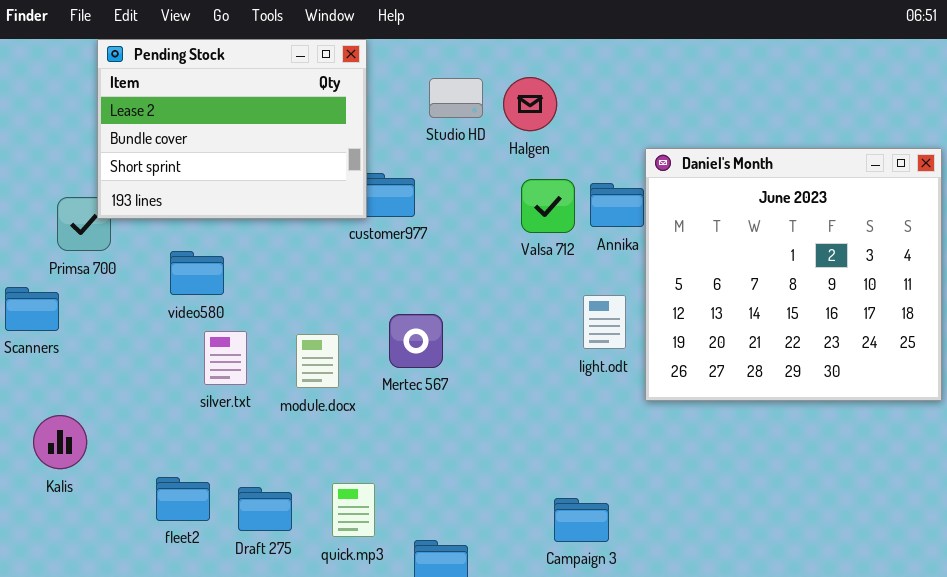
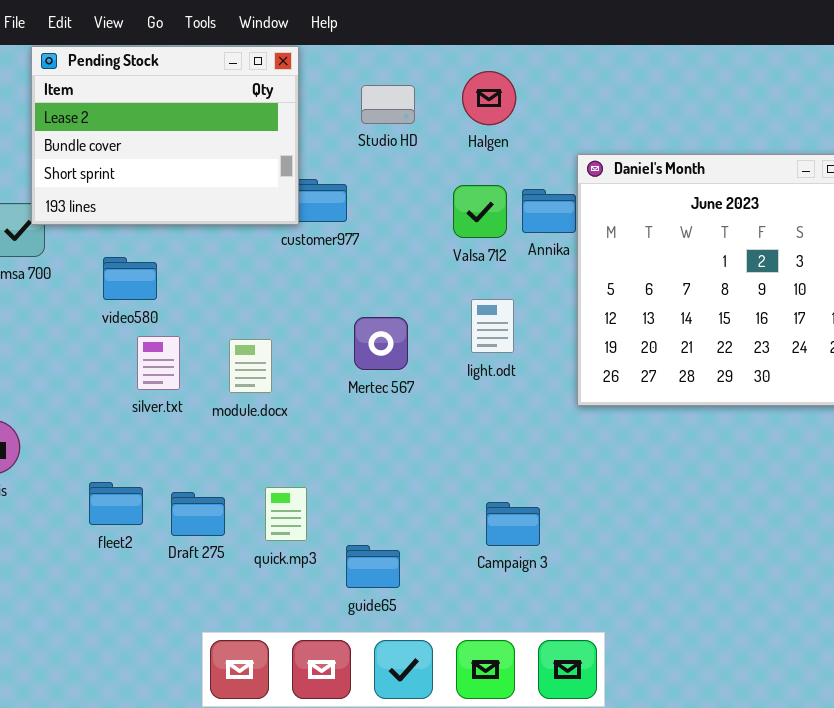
Halgen: [503,77,557,131] -> [462,71,516,125], moved
light.odt: [583,295,626,349] -> [471,299,514,353], moved
Mertec 567: [389,314,443,368] -> [354,317,408,370], moved

